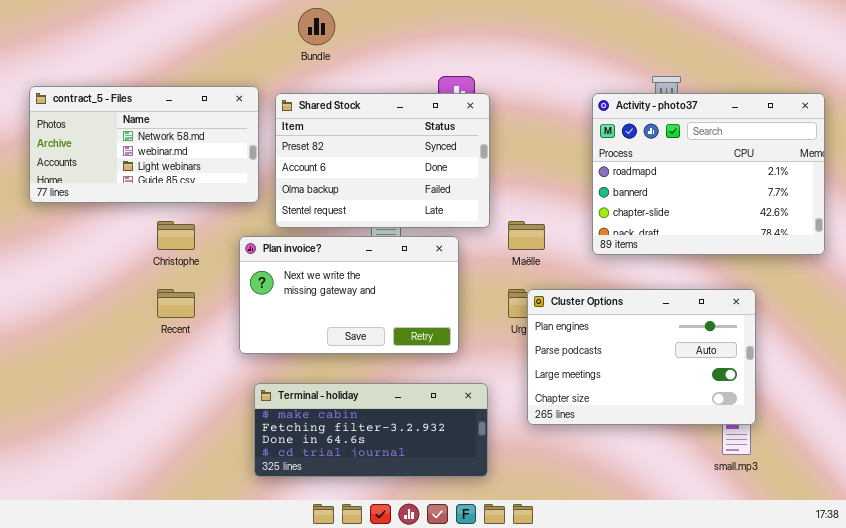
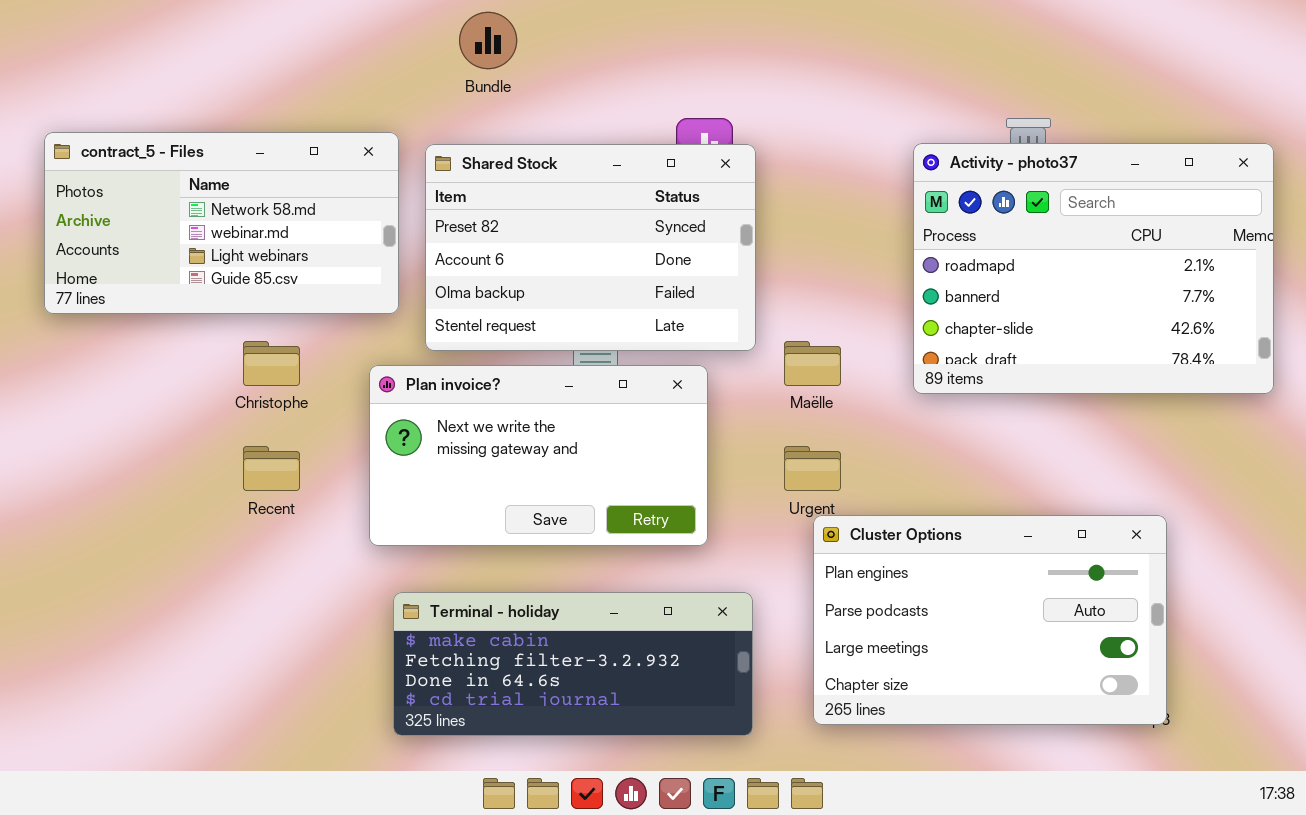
Cluster Options: [527,289,756,425] -> [813,515,1167,725], moved

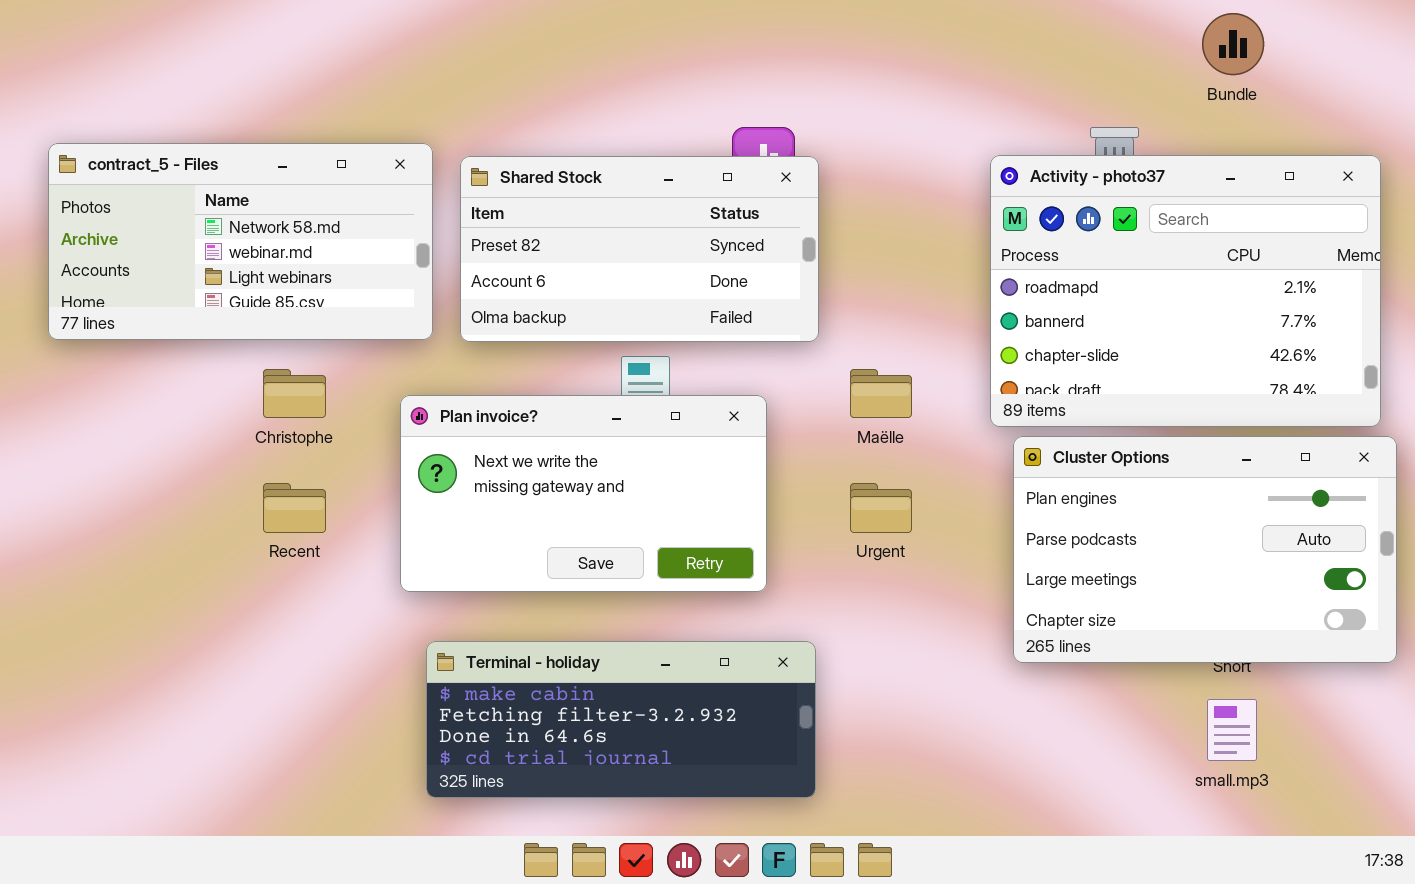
Bundle: [459,12,517,69] -> [1202,13,1264,75], moved
Shared Stock: [425,144,756,351] -> [460,156,819,342], resized
Cluster Options: [813,515,1167,725] -> [1013,436,1397,663], moved

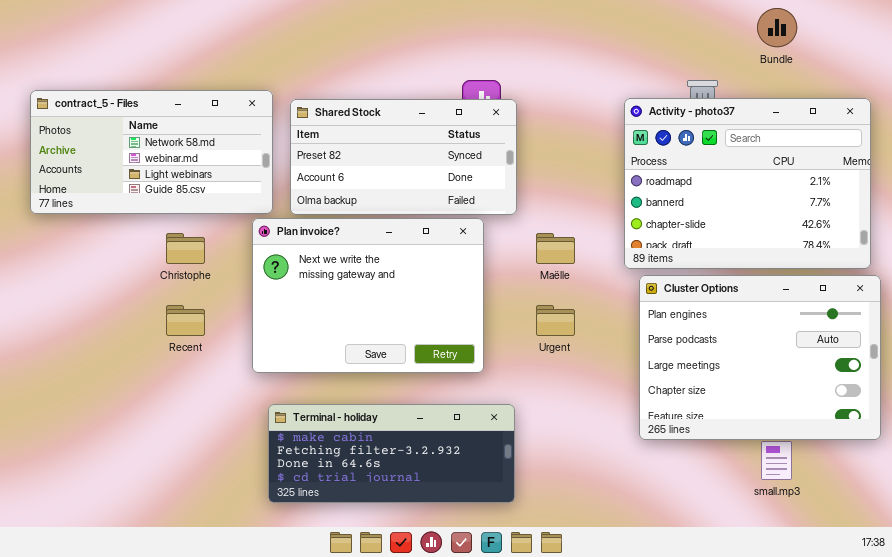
Plan invoice?: [400,395,767,592] -> [252,218,484,373], resized
Cluster Options: [1013,436,1397,663] -> [639,275,881,440], resized

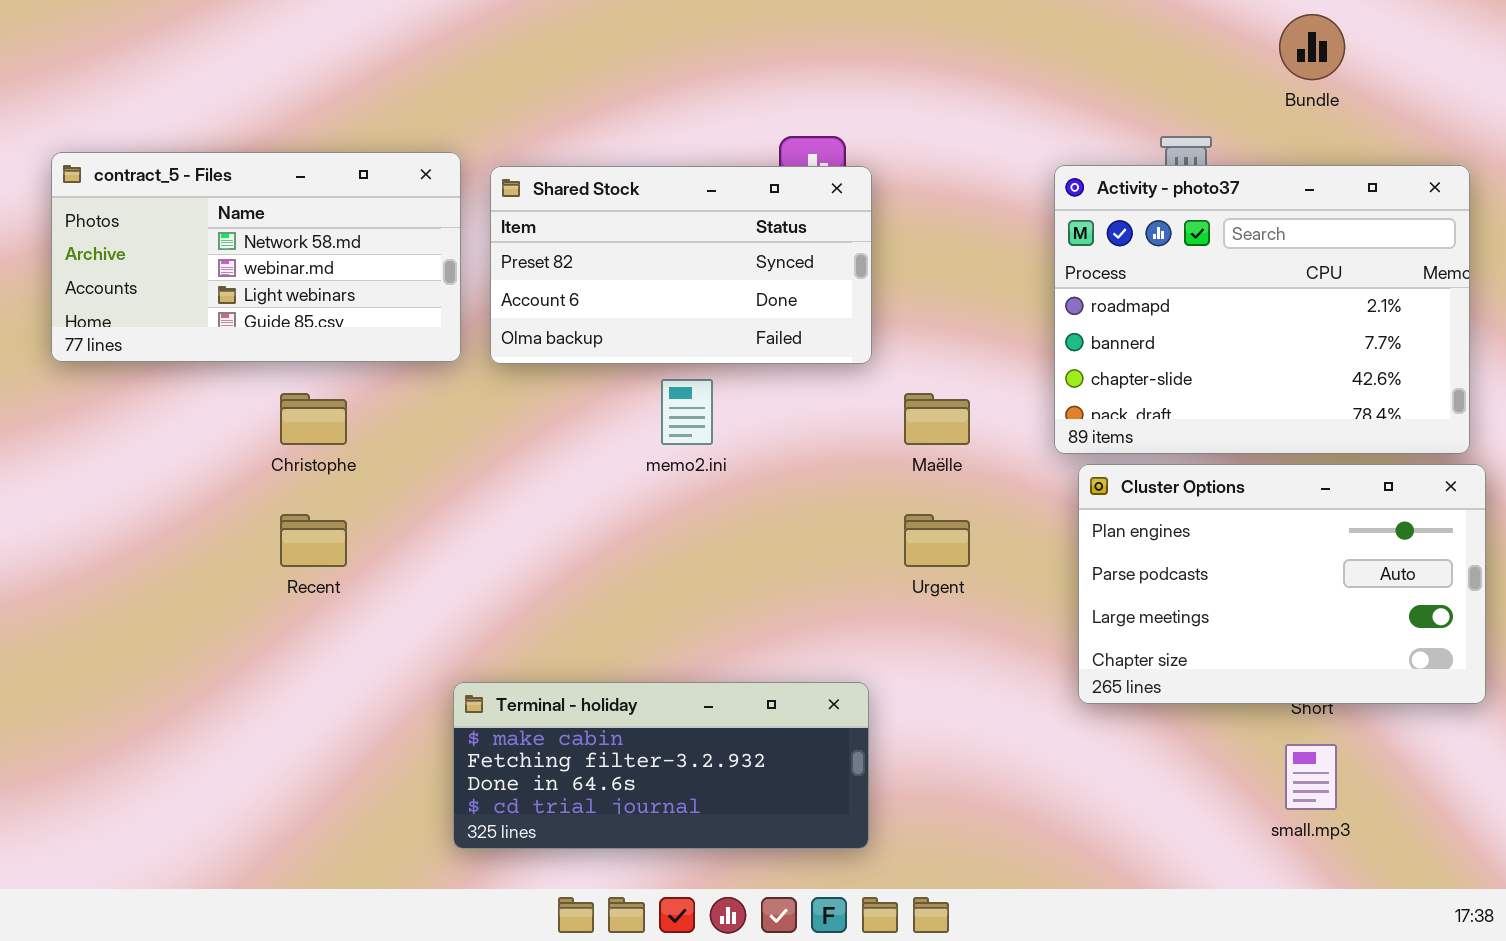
Plan invoice?: [252,218,484,373] -> none, closed
Cluster Options: [639,275,881,440] -> [1078,464,1486,704], resized

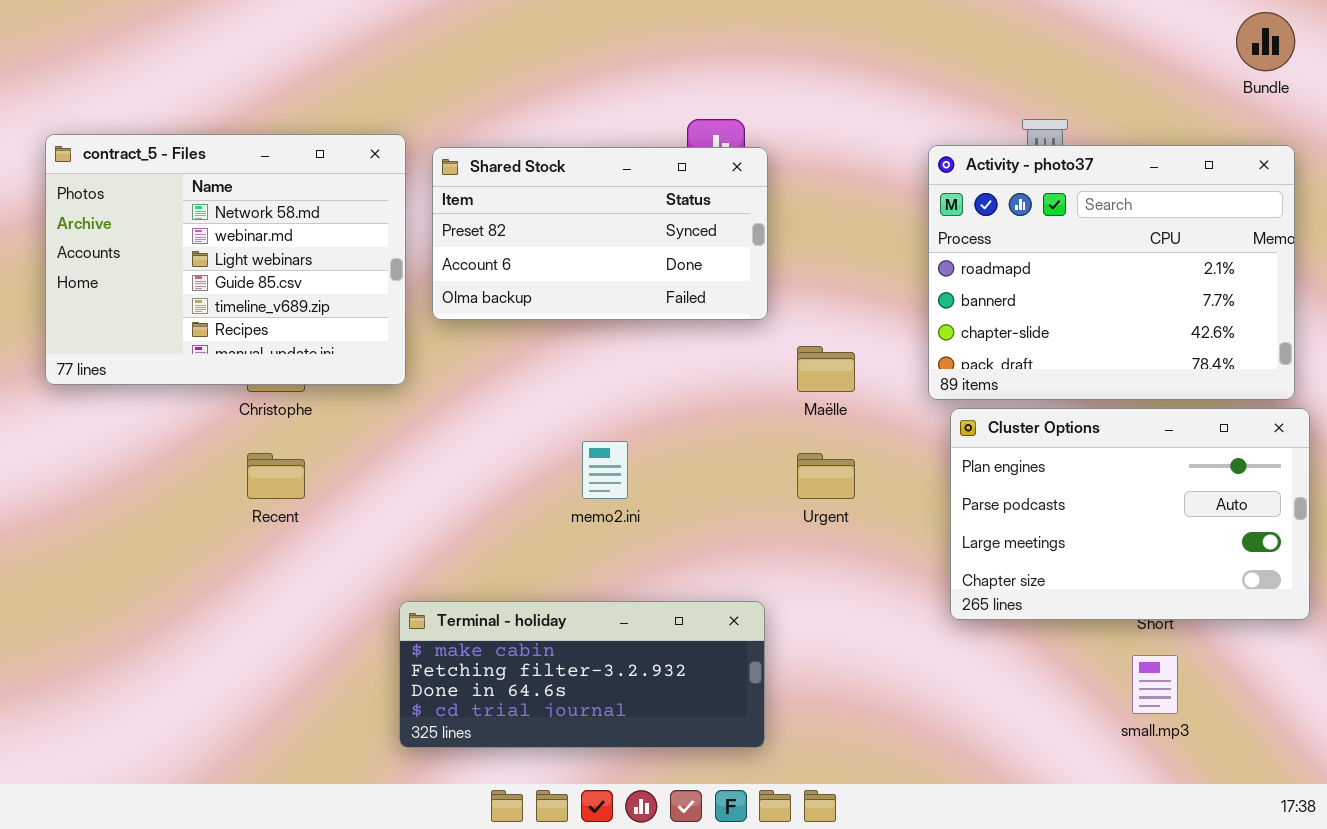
Bundle: [1279,14,1345,80] -> [1236,12,1295,71], moved
contract_5 - Files: [51,152,461,362] -> [45,134,406,385], resized
memo2.ini: [661,379,713,445] -> [582,441,628,499], moved

